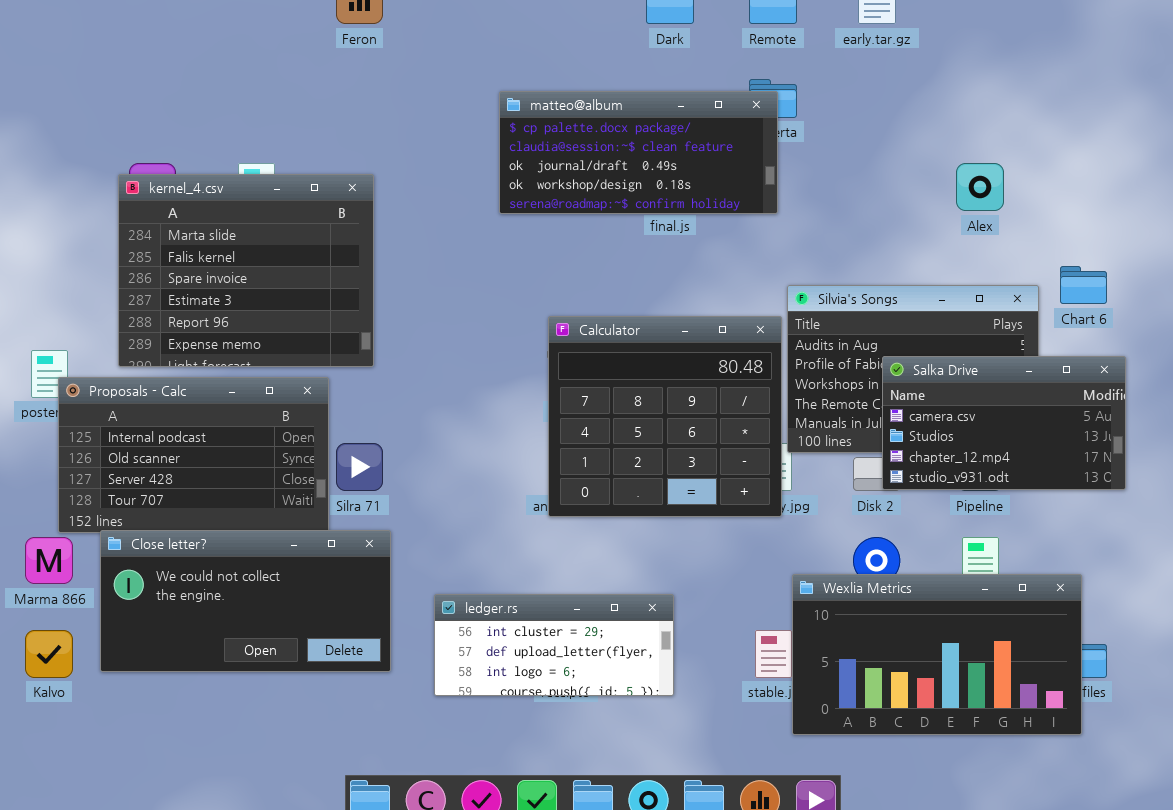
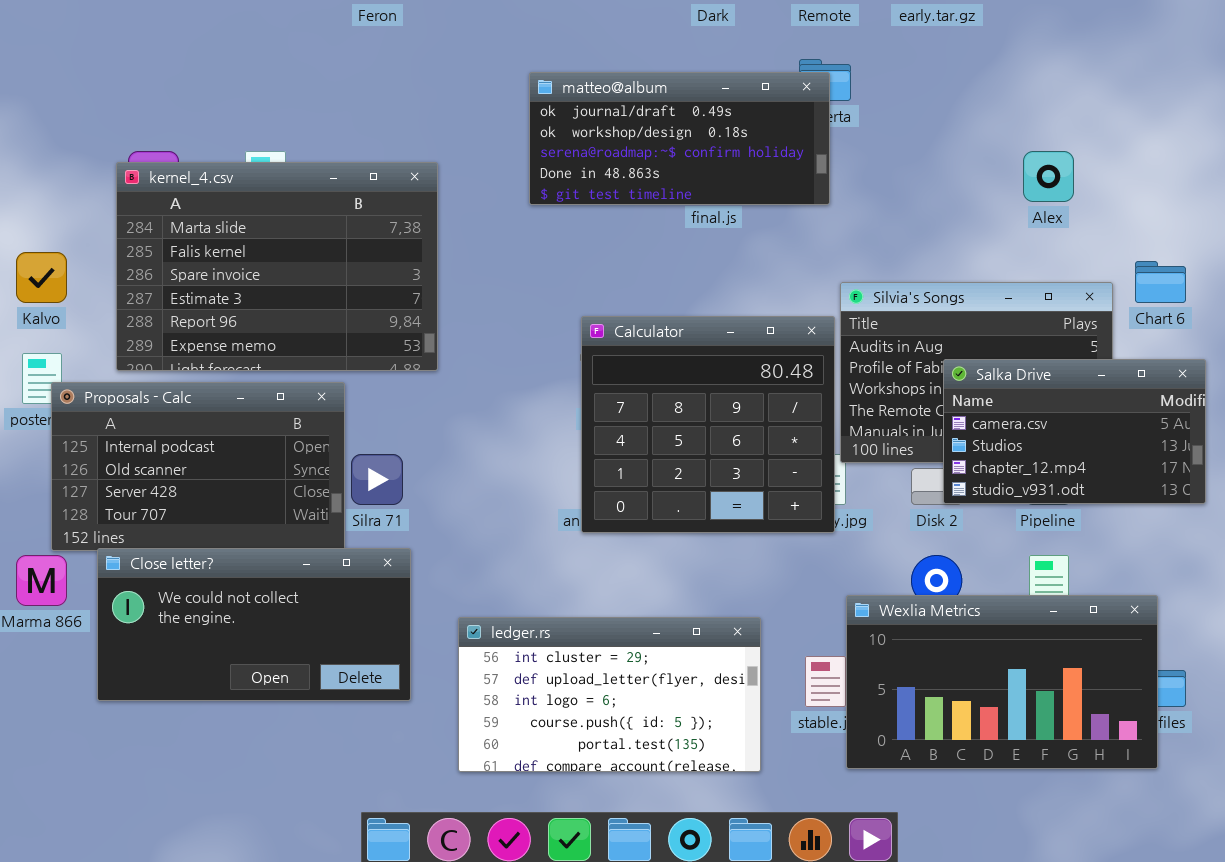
matteo@album: [499,91,778,214] -> [529,72,830,205], scrolled down 2 rows
kernel_4.csv: [118,174,374,367] -> [116,162,438,371], resized
ledger.rs: [434,594,674,696] -> [458,617,761,772], resized
Kalvo: [25,630,73,678] -> [16,252,67,303], moved

